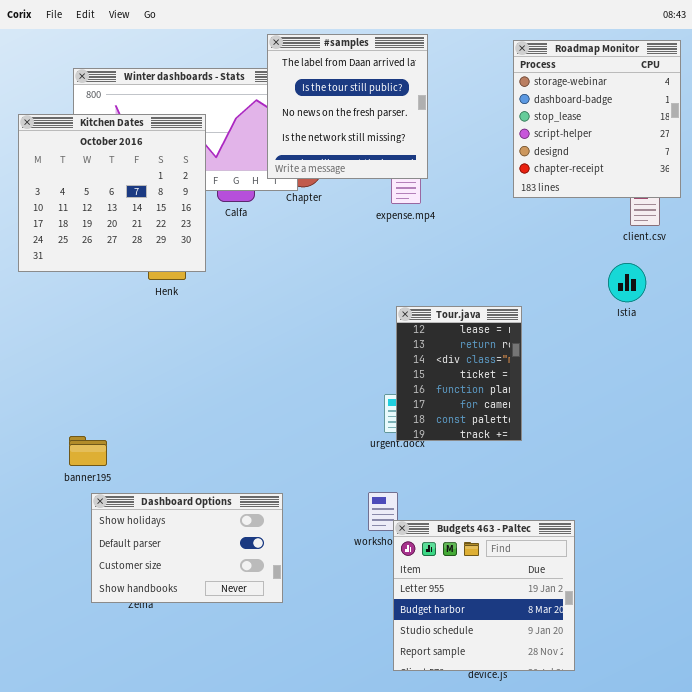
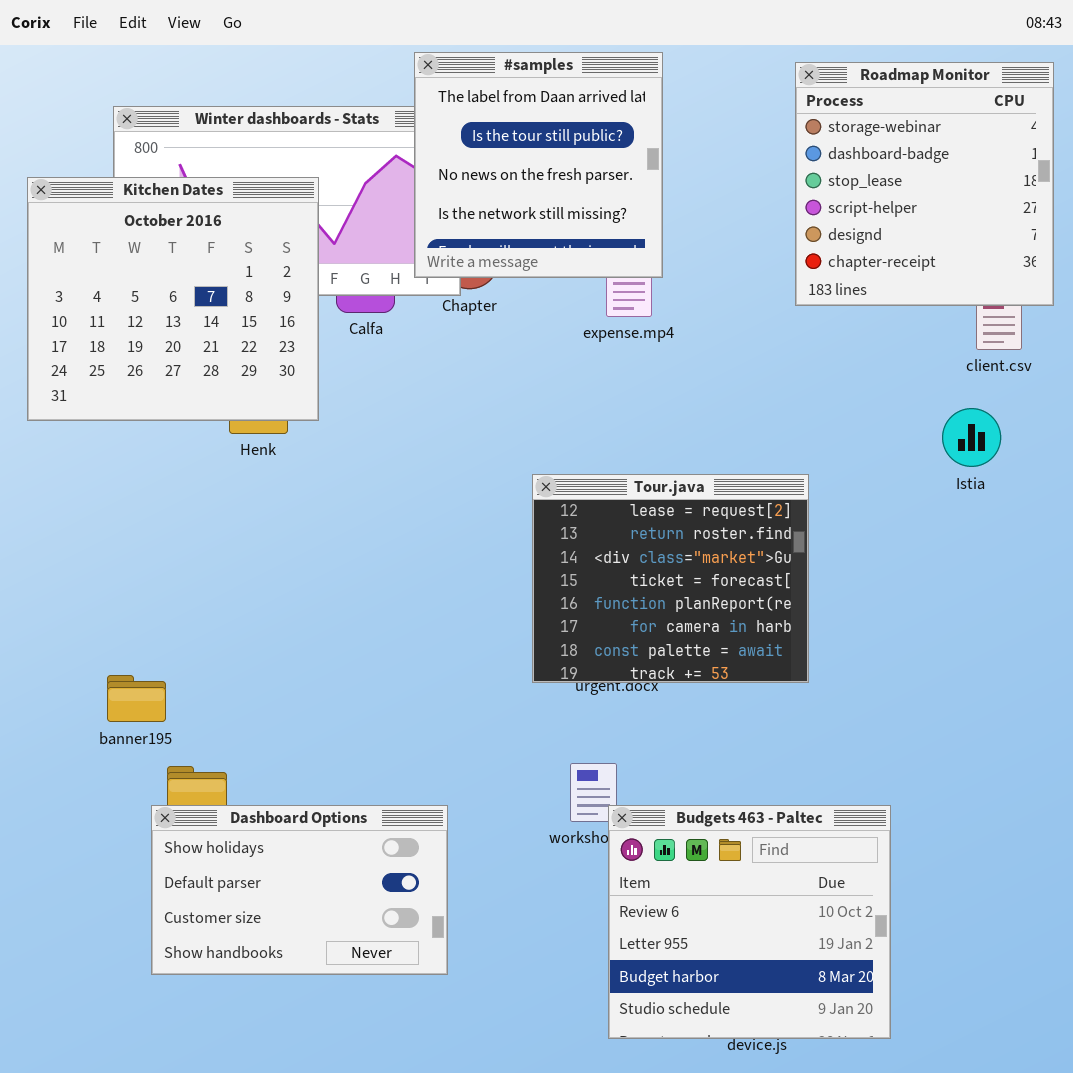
Tour.java: [396,306,522,441] -> [532,474,809,683], resized
Dashboard Options: [91,493,283,603] -> [151,805,448,975], moved
Budgets 463 - Paltec: [393,520,575,671] -> [608,805,891,1039], scrolled up 1 row

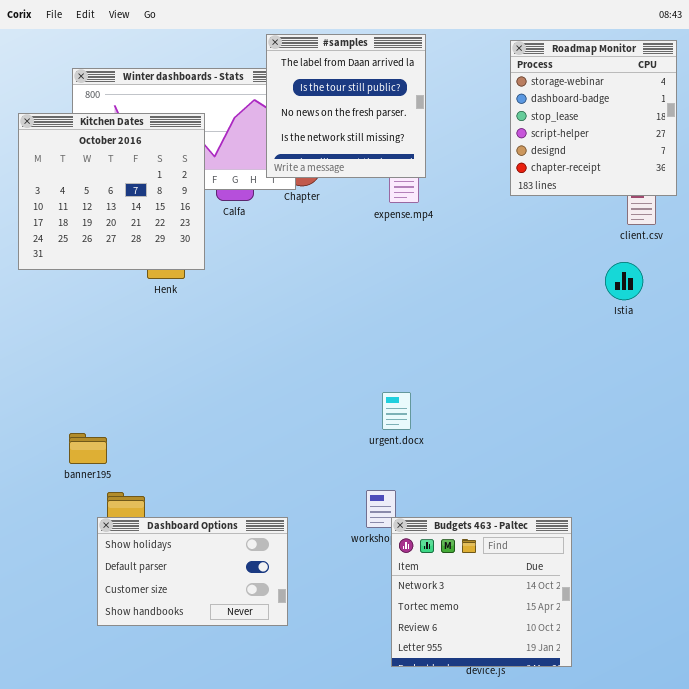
Tour.java: [532,474,809,683] -> none, closed
Budgets 463 - Paltec: [608,805,891,1039] -> [391,517,572,667], scrolled up 2 rows

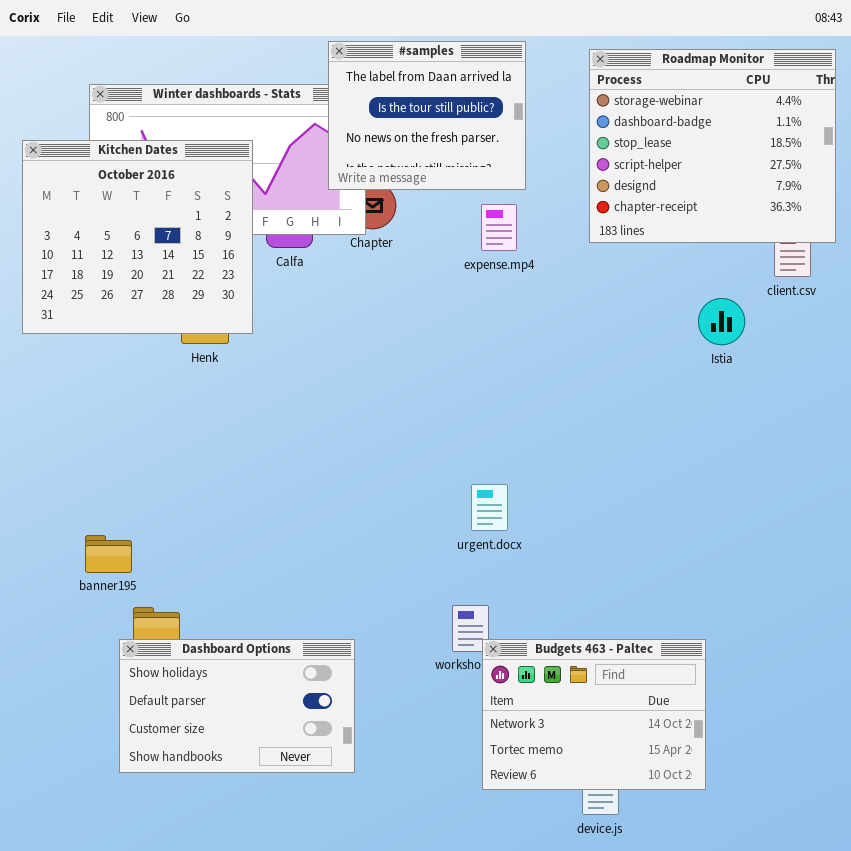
#samples: [266,34,426,178] -> [328,41,526,190], resized
Roadmap Monitor: [510,40,677,196] -> [589,49,836,243], resized
Istia: [605,262,643,300] -> [698,298,745,345], moved
Budgets 463 - Paltec: [391,517,572,667] -> [482,639,706,790], resized

